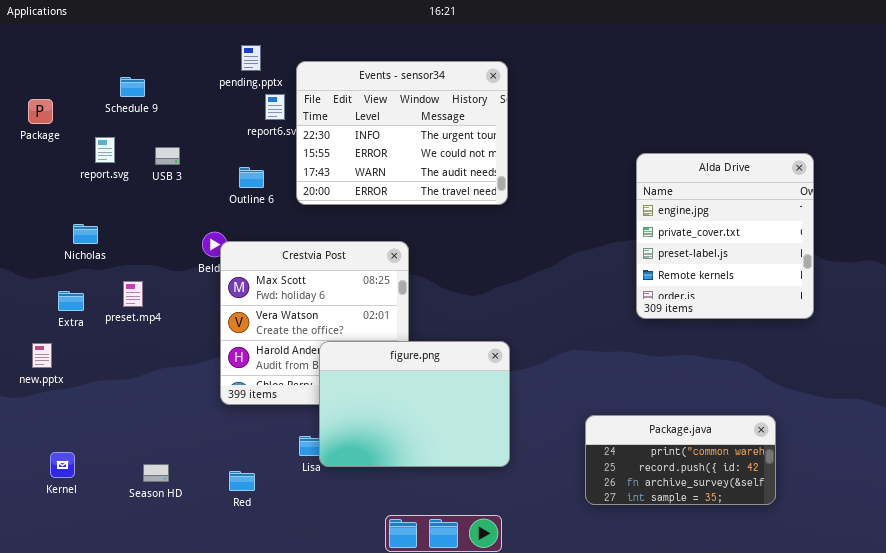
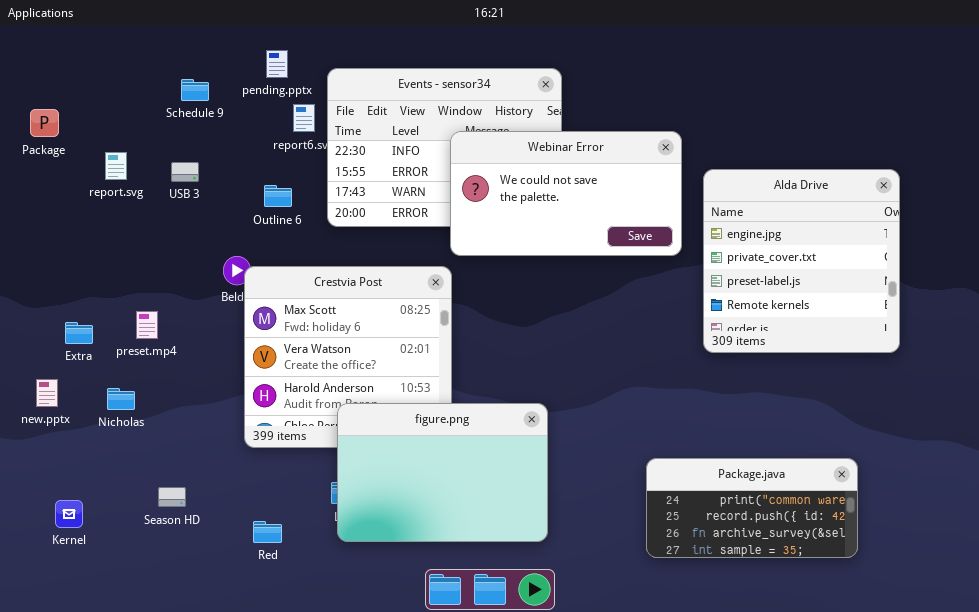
Schedule 9: [120,77,145,97] -> [181,79,209,101], moved
Webinar Error: none -> [450,131,682,256], opened
Nicholas: [73,224,98,244] -> [107,388,135,410], moved
figure.png: [319,341,510,467] -> [337,403,548,542], moved
Season HD: [143,464,169,482] -> [158,487,186,507], moved

